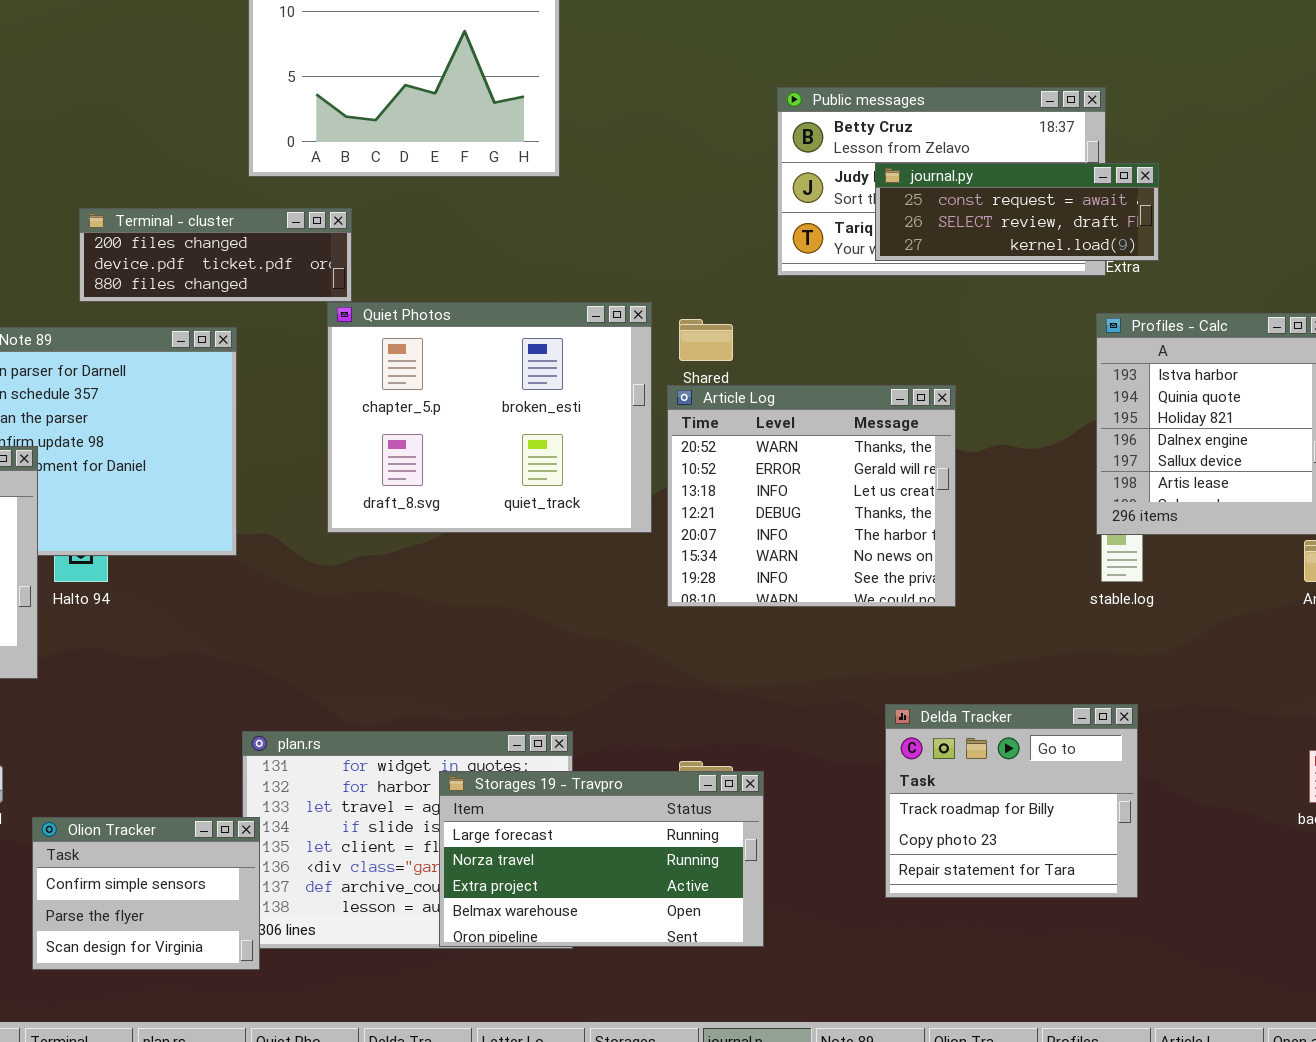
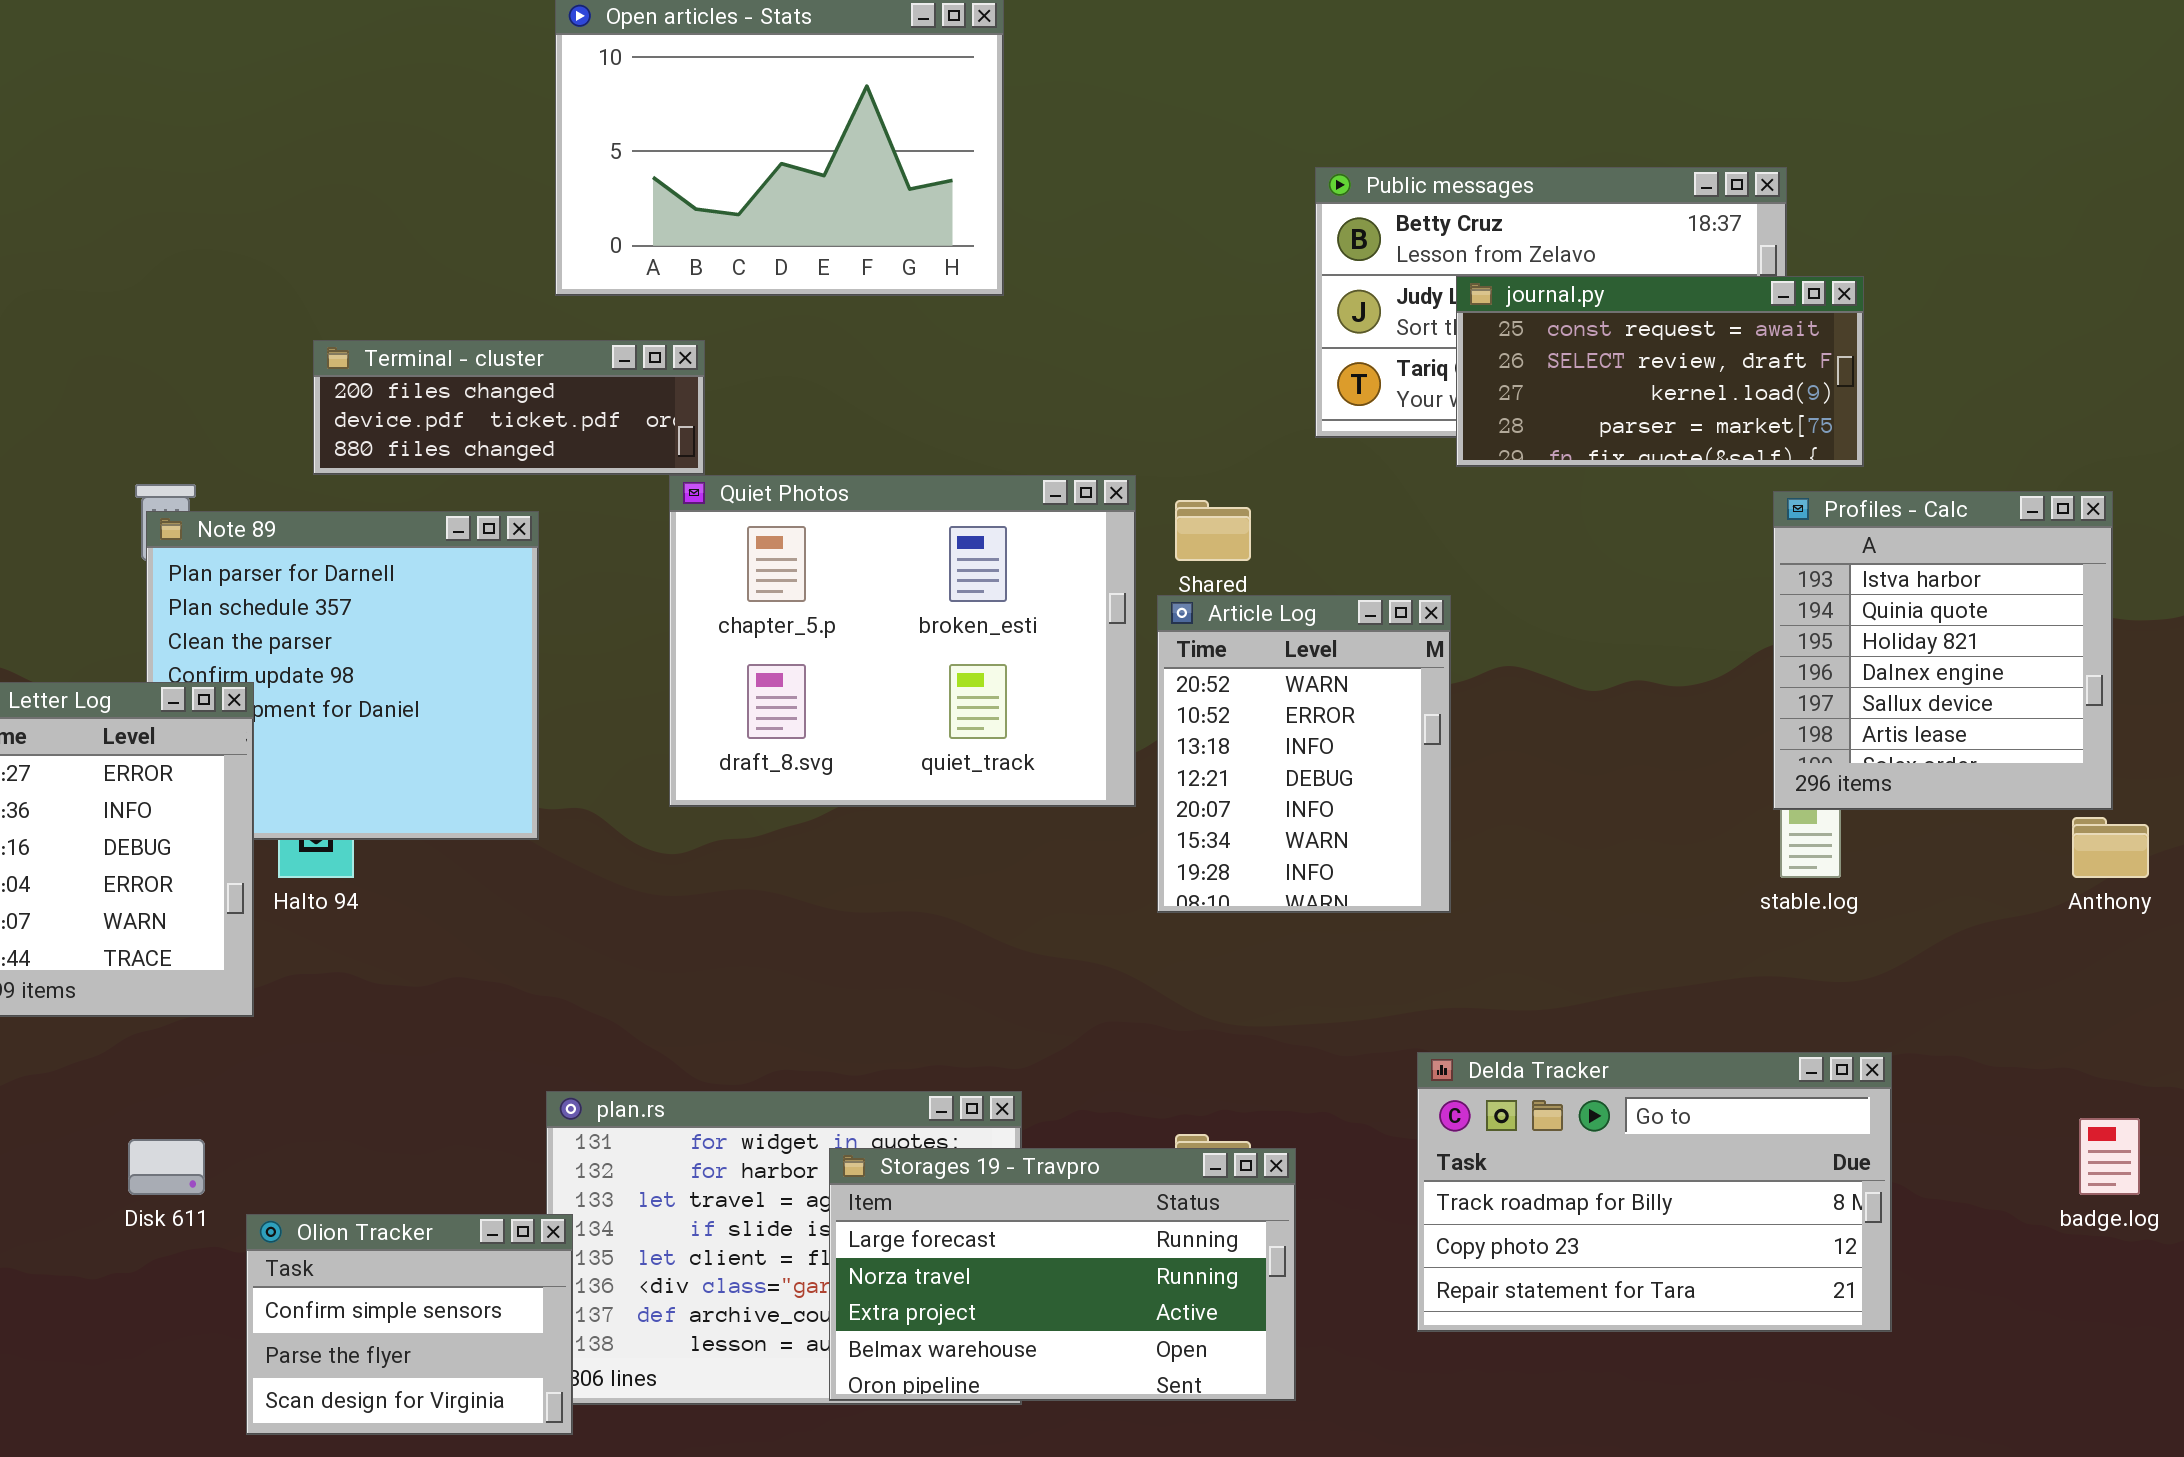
journal.py: [875,163,1159,261] -> [1456,276,1864,467], resized
Article Log: [667,385,956,607] -> [1157,595,1451,913], resized
Delda Tracker: [885,704,1138,898] -> [1417,1052,1892,1332], moved, resized

